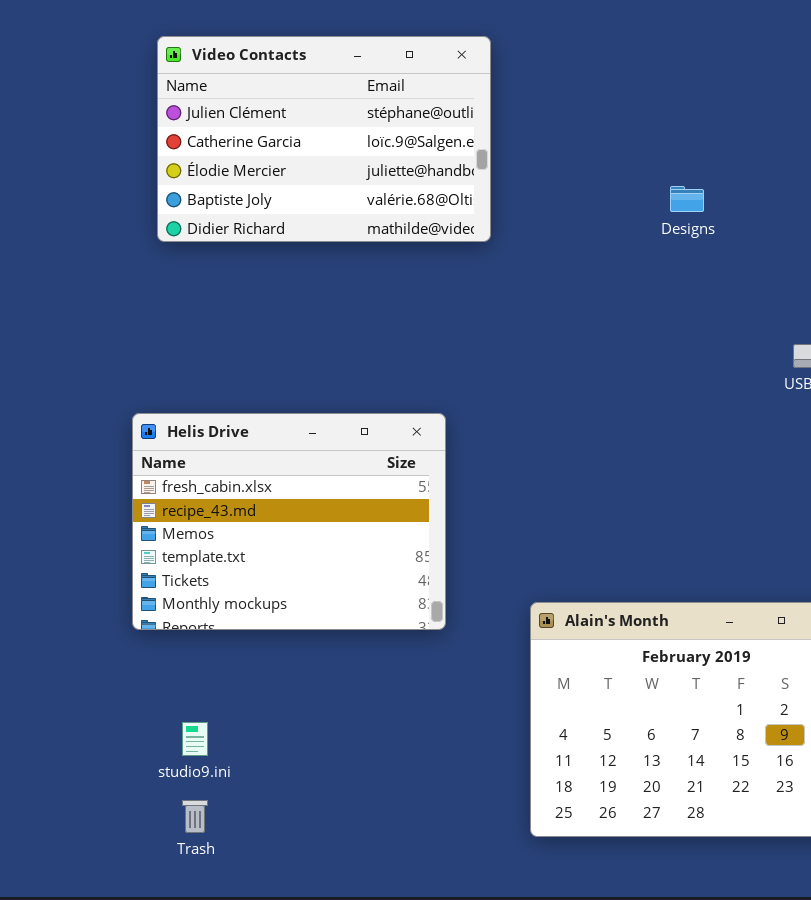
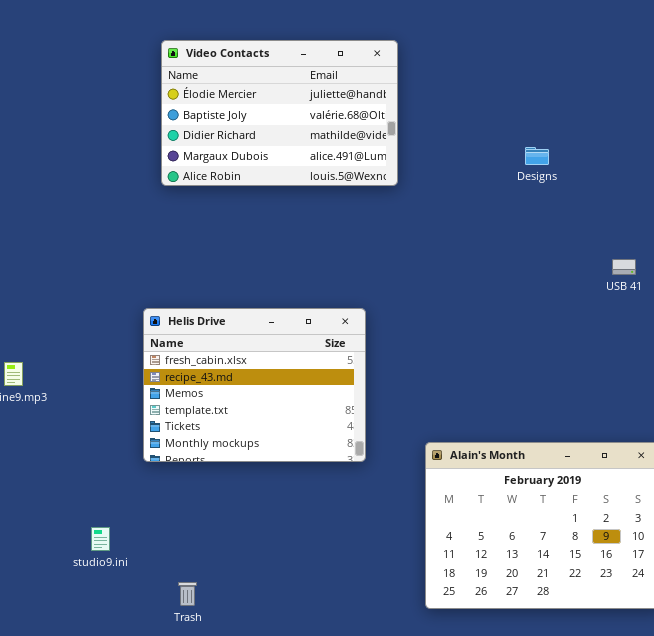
Video Contacts: [157,36,491,242] -> [161,40,398,186], scrolled down 2 rows
studio9.ini: [182,722,208,756] -> [91,527,110,551], moved

